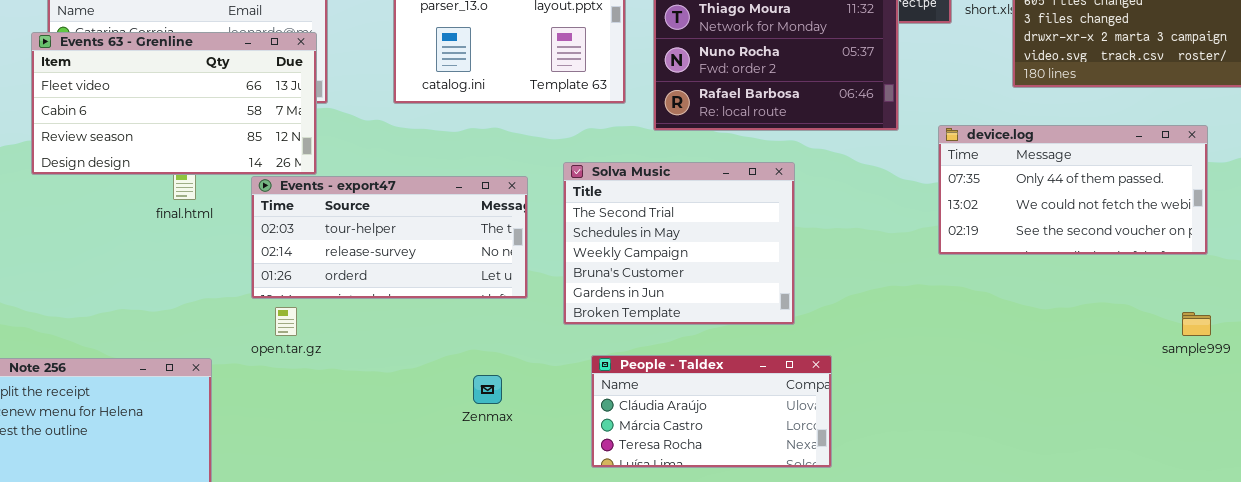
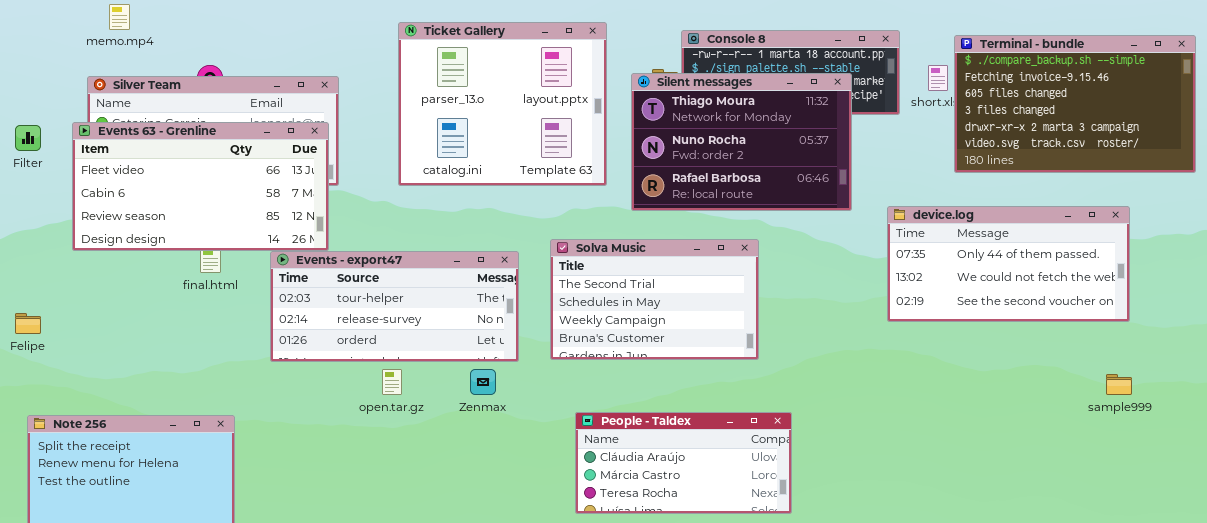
Solva Music: [563,162,795,325] -> [550,239,759,360], resized
open.tar.gz: [275,307,297,336] -> [382,369,402,395], moved
Zenmax: [473,375,502,404] -> [470,369,496,395], moved

